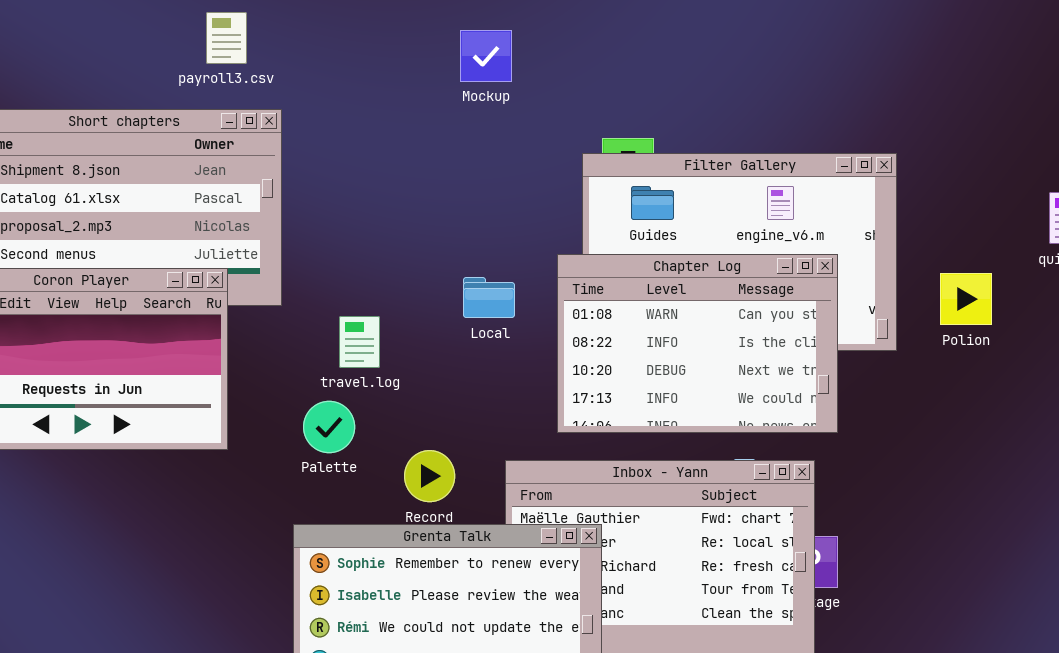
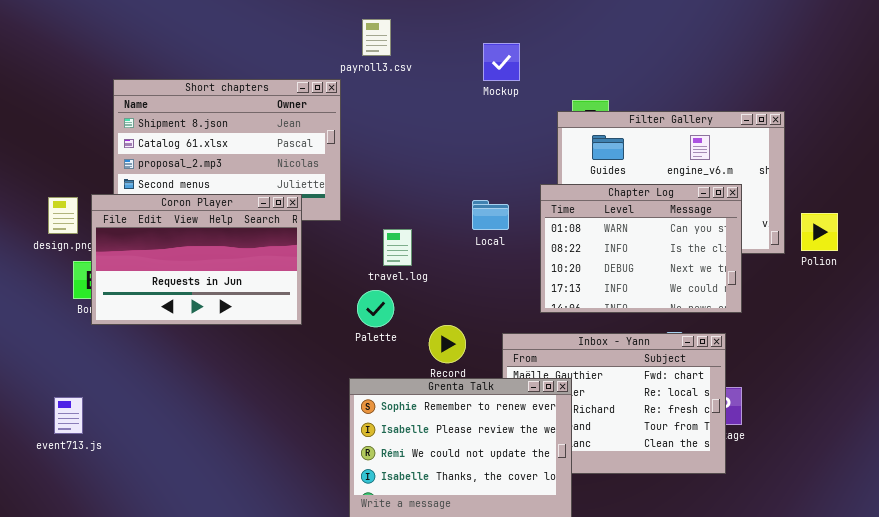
payroll3.csv: [206,12,247,64] -> [362,19,391,56], moved
Mockup: [460,30,512,82] -> [483,43,520,81], moved
Polion: [940,273,992,325] -> [801,213,838,251], moved

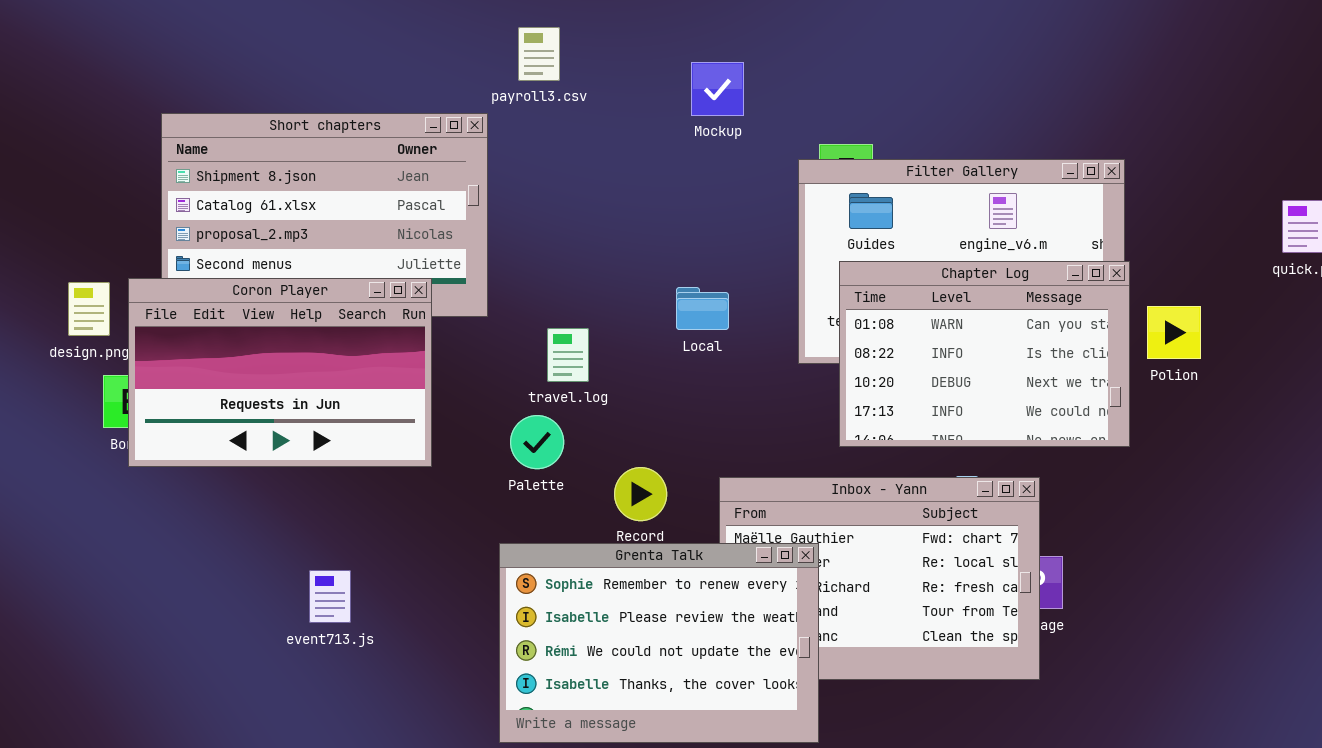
Chapter Log: [540,184,742,313] -> [839,261,1130,447], moved
event713.js: [54,397,83,434] -> [309,570,351,623], moved

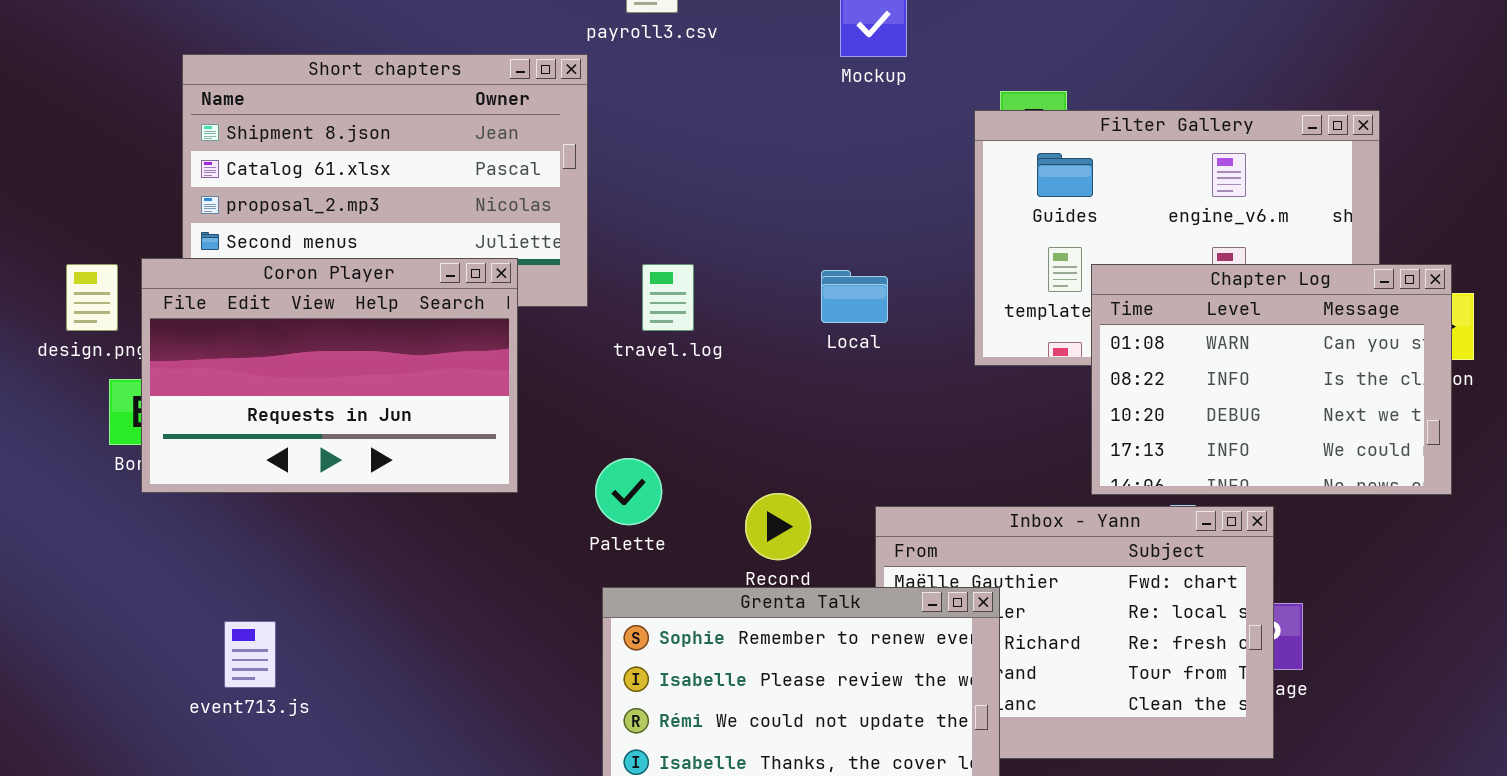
Chapter Log: [839,261,1130,447] -> [1091,264,1452,495], moved
travel.log: [547,328,589,382] -> [642,264,694,331], moved
Palette: [510,415,564,469] -> [595,458,662,525], moved
event713.js: [309,570,351,623] -> [224,621,276,688], moved

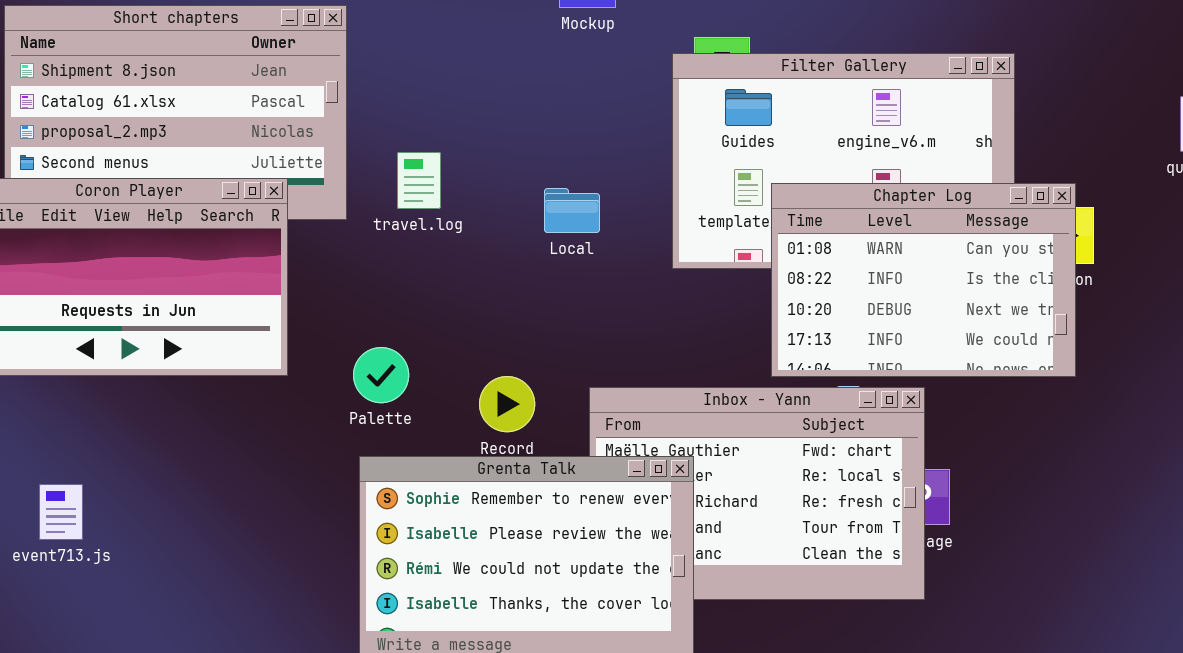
travel.log: [642,264,694,331] -> [397,152,441,209], moved

